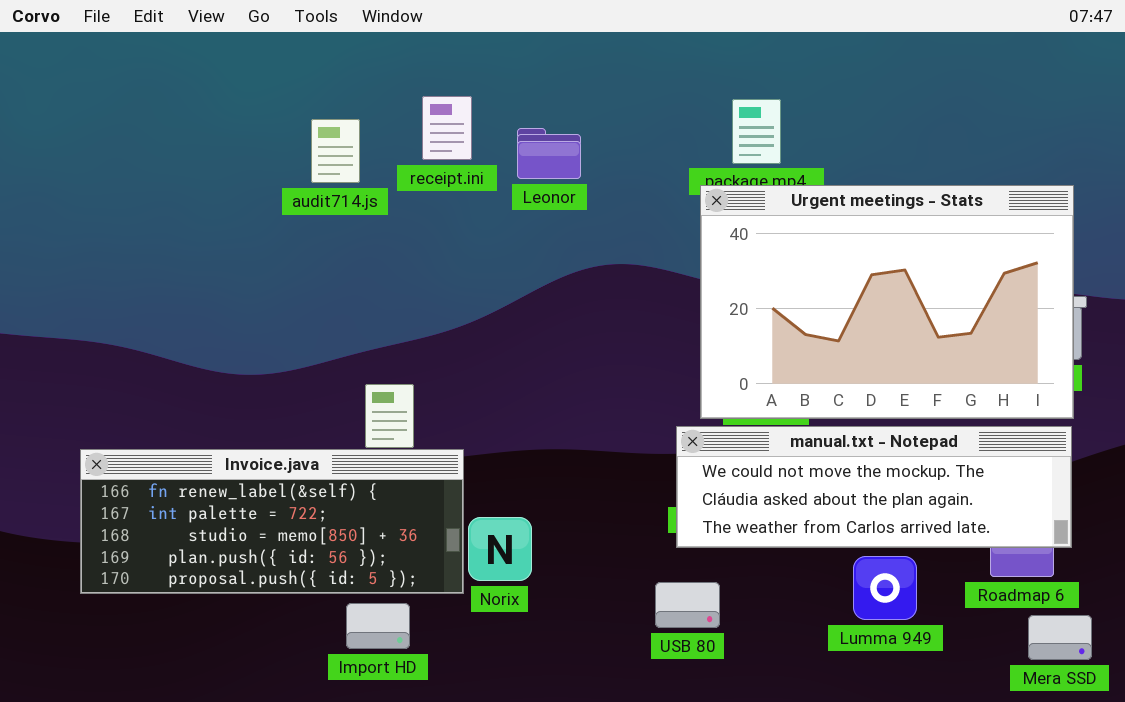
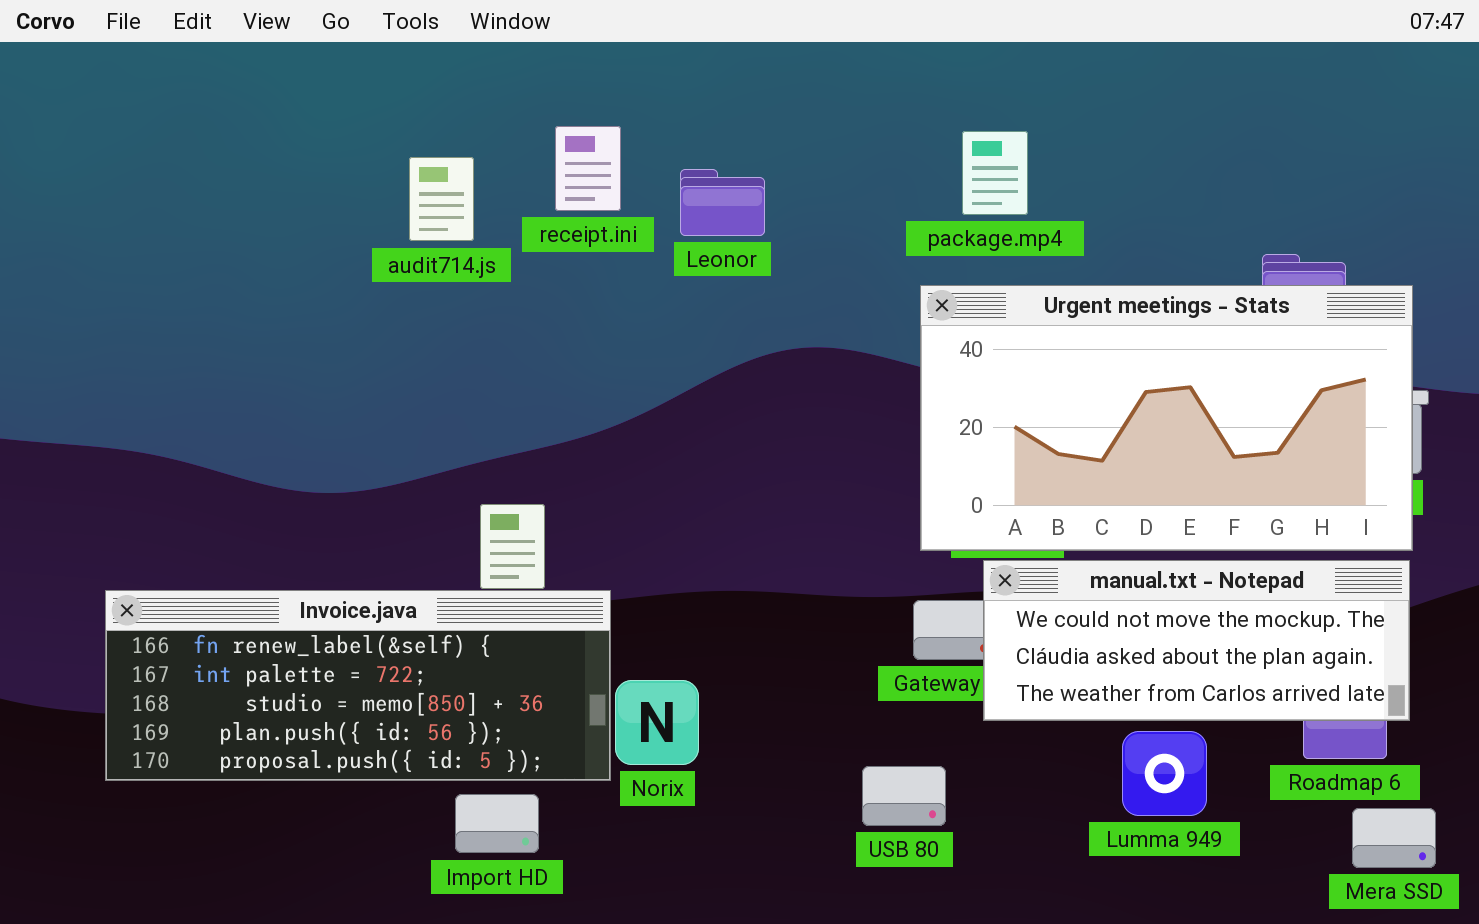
Urgent meetings - Stats: [700,185,1074,419] -> [920,285,1413,551], resized
manual.txt - Notepad: [676,426,1072,548] -> [983,560,1410,721], resized

